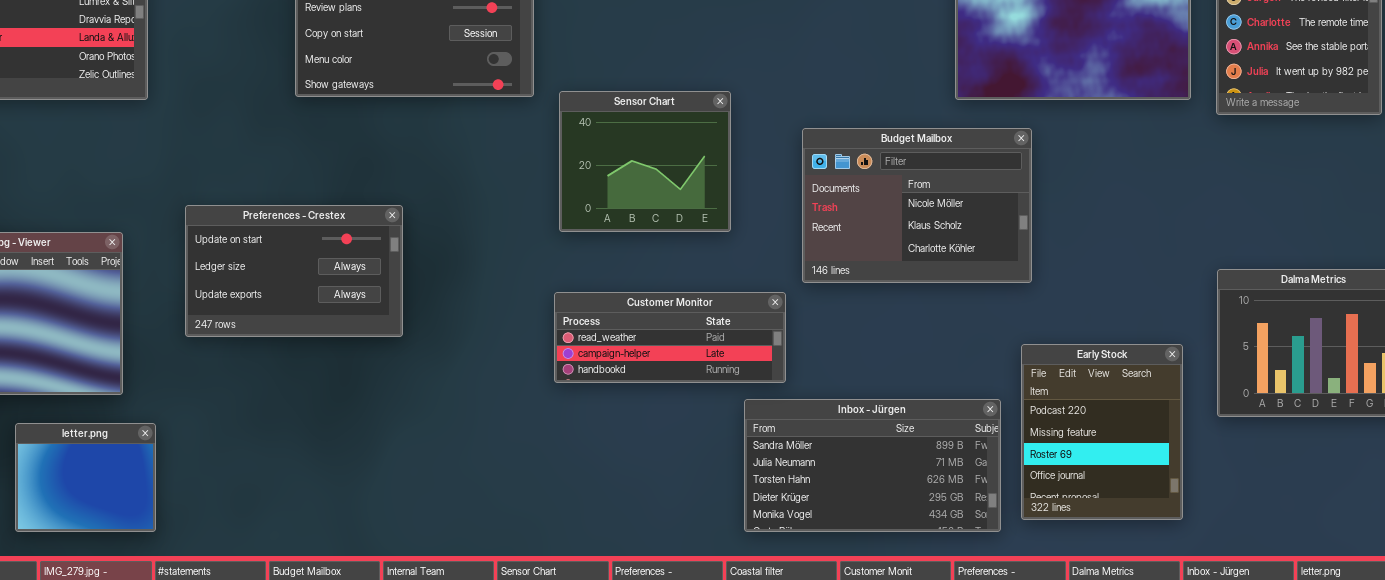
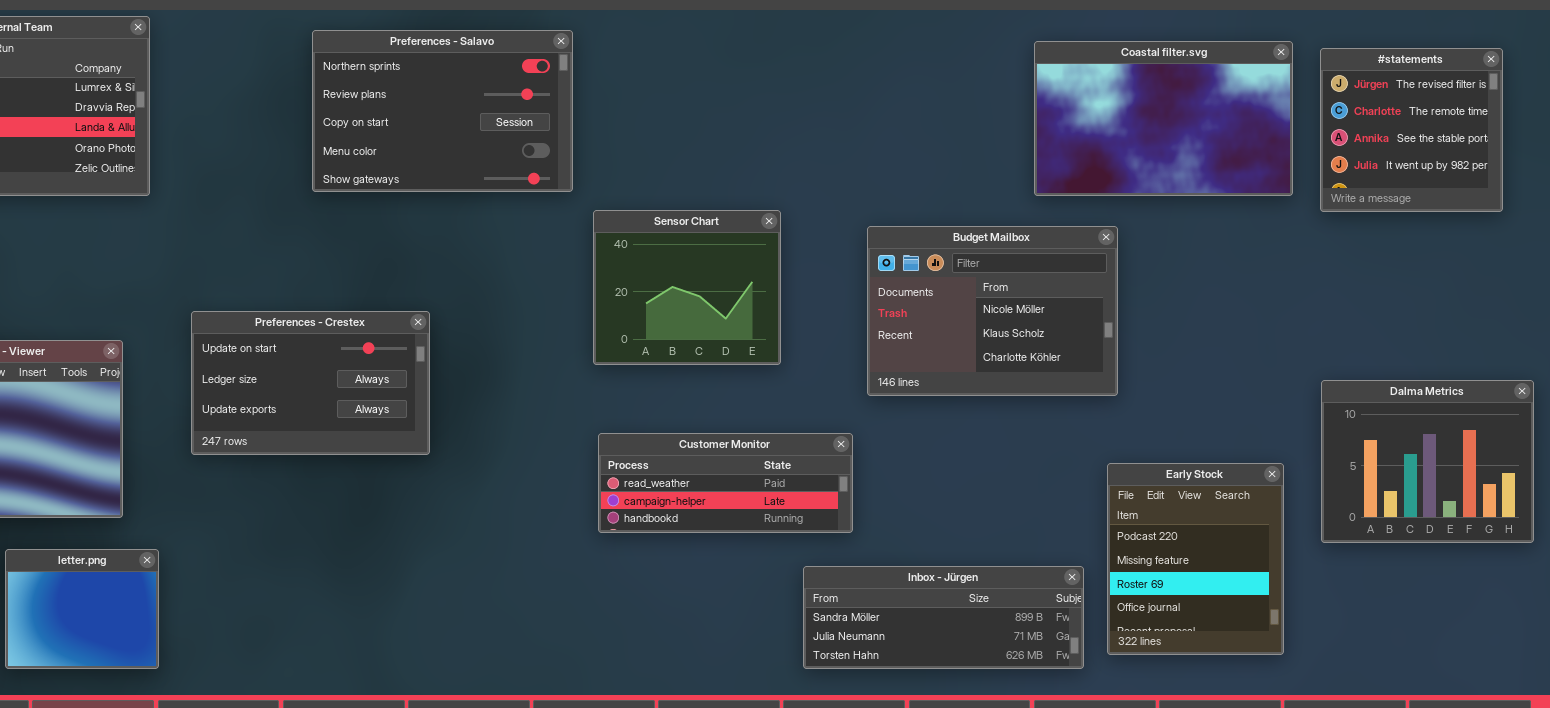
Sensor Chart: [559,91,731,232] -> [593,210,781,365], moved
Customer Monitor: [554,292,786,383] -> [598,433,853,533], moved
Inbox - Jürgen: [744,399,1001,532] -> [803,566,1084,669], resized

